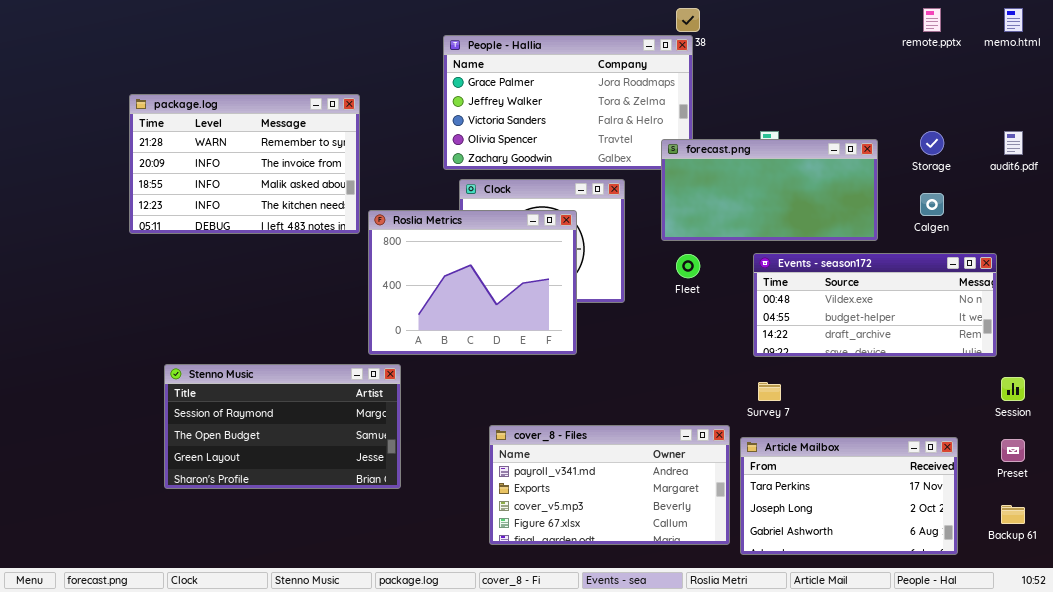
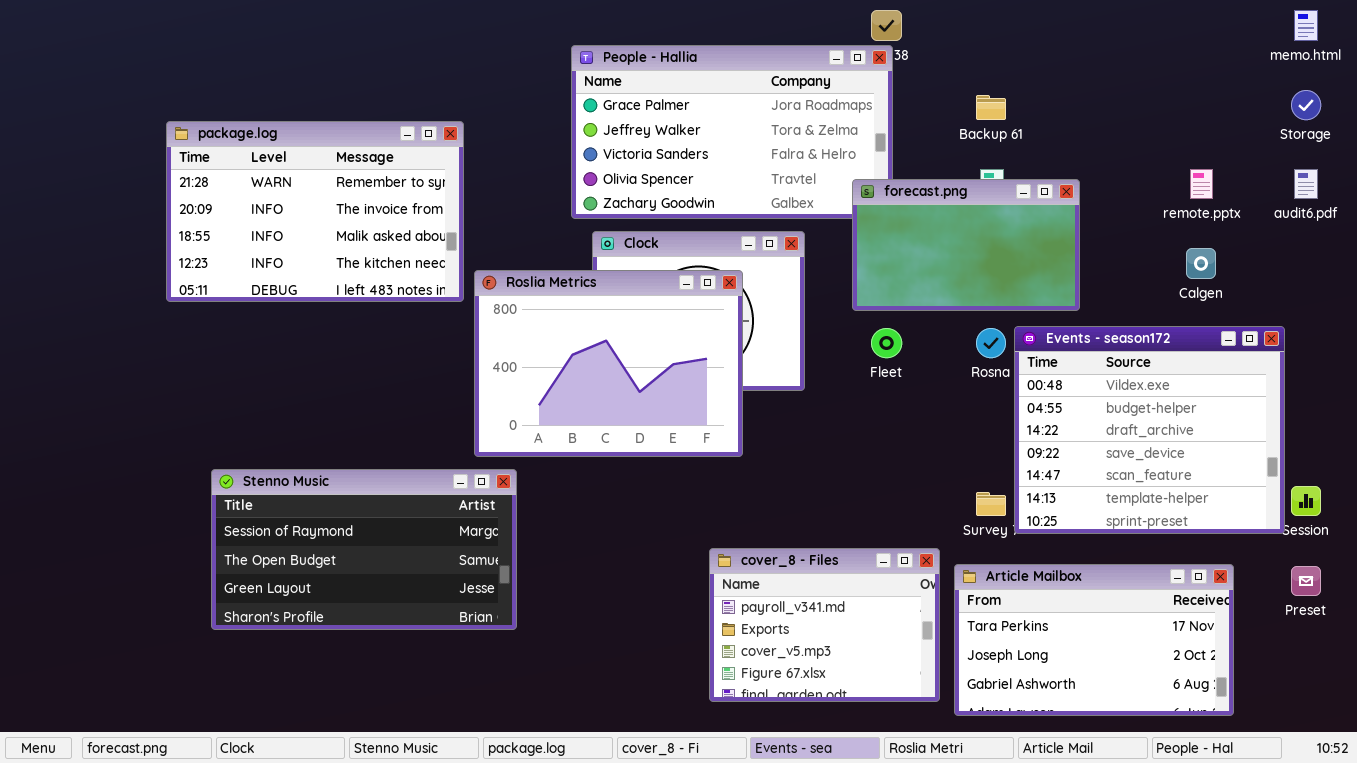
remote.pptx: [923,8,941,32] -> [1190,169,1213,199], moved
Storage: [920,131,944,155] -> [1291,90,1321,120], moved
forecast.png: [661,139,878,241] -> [852,179,1080,311], resized
Events - season172: [753,253,997,357] -> [1014,326,1285,534], resized
cover_8 - Files: [489,425,730,545] -> [709,548,940,702], resized
Backup 61: [1001,505,1025,524] -> [976,95,1006,120], moved

